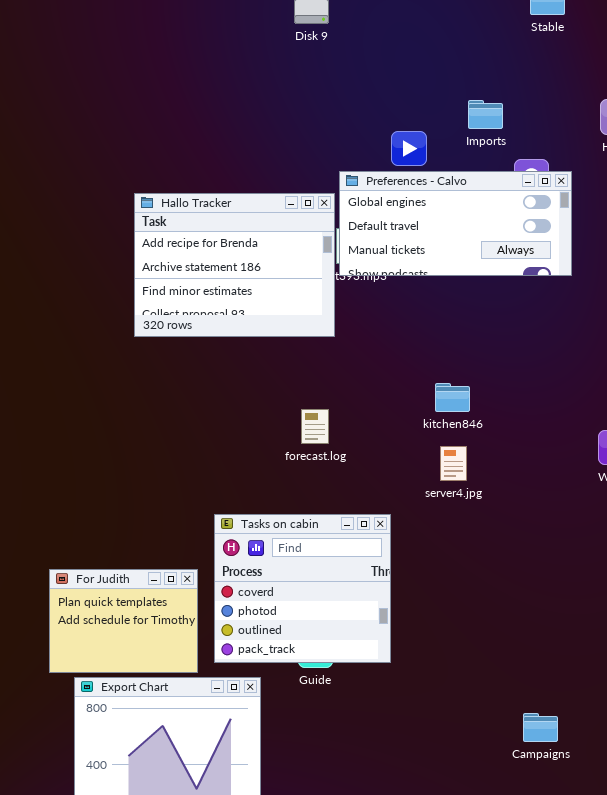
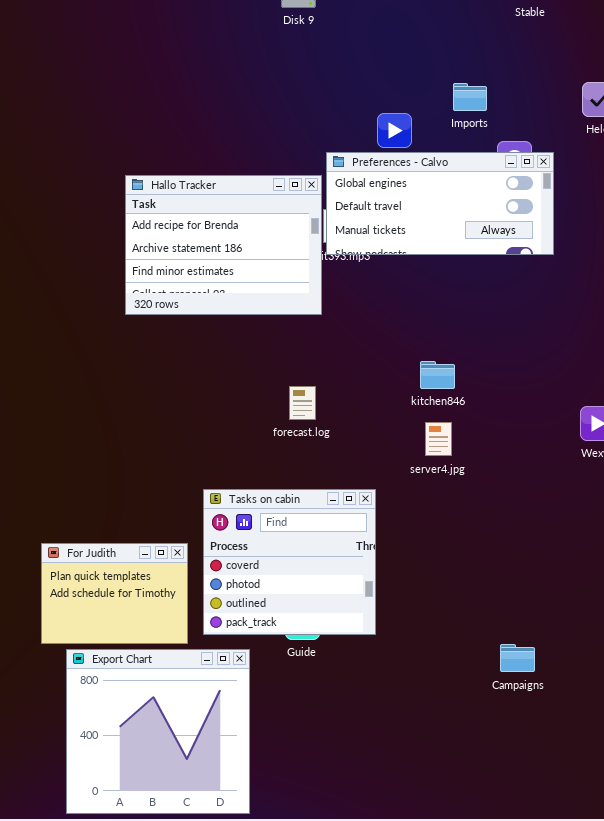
Campaigns: [523,713,558,742] -> [500,644,535,672], moved

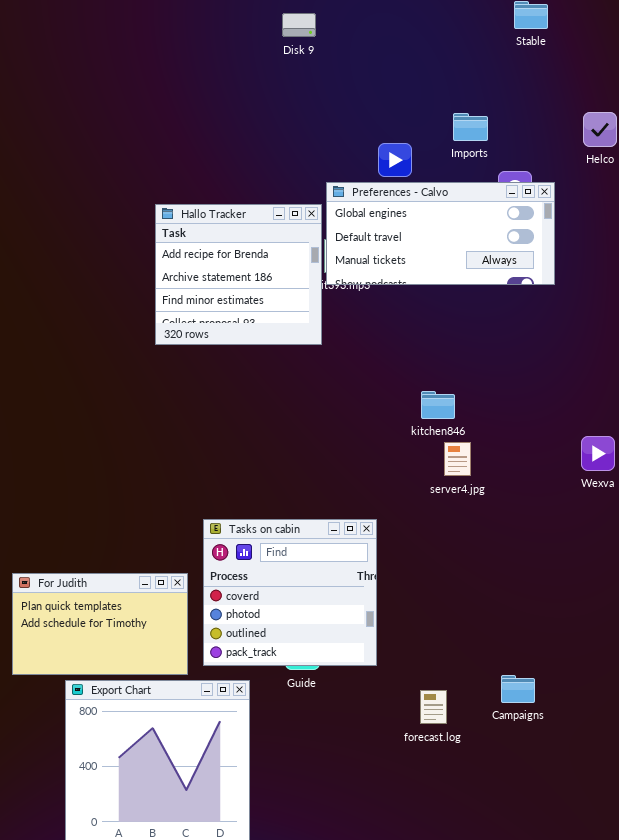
Hallo Tracker: [125,175,322,315] -> [155,204,322,345], resized
forecast.log: [289,386,316,420] -> [420,690,447,724], moved
server4.jpg: [425,422,452,456] -> [444,442,471,476], moved
For Judith: [41,543,188,644] -> [12,573,188,675], resized

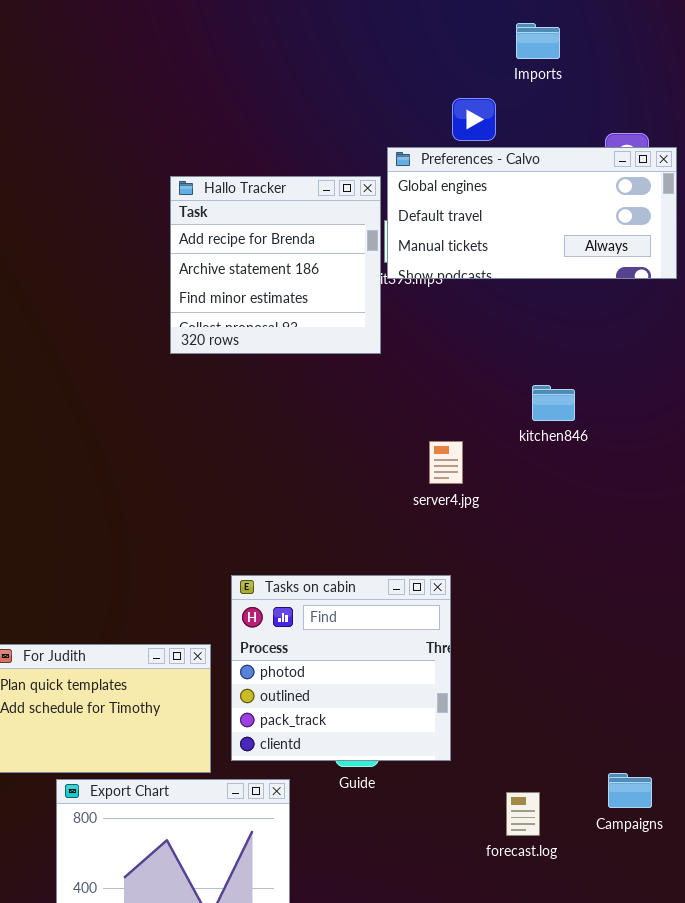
Imports: [453,113,488,141] -> [516,23,560,59], moved
kitchen846: [421,391,455,419] -> [532,385,575,421], moved
server4.jpg: [444,442,471,476] -> [429,441,463,484], moved
Tasks on cabin: [203,519,377,666] -> [231,575,451,761], scrolled down 1 row

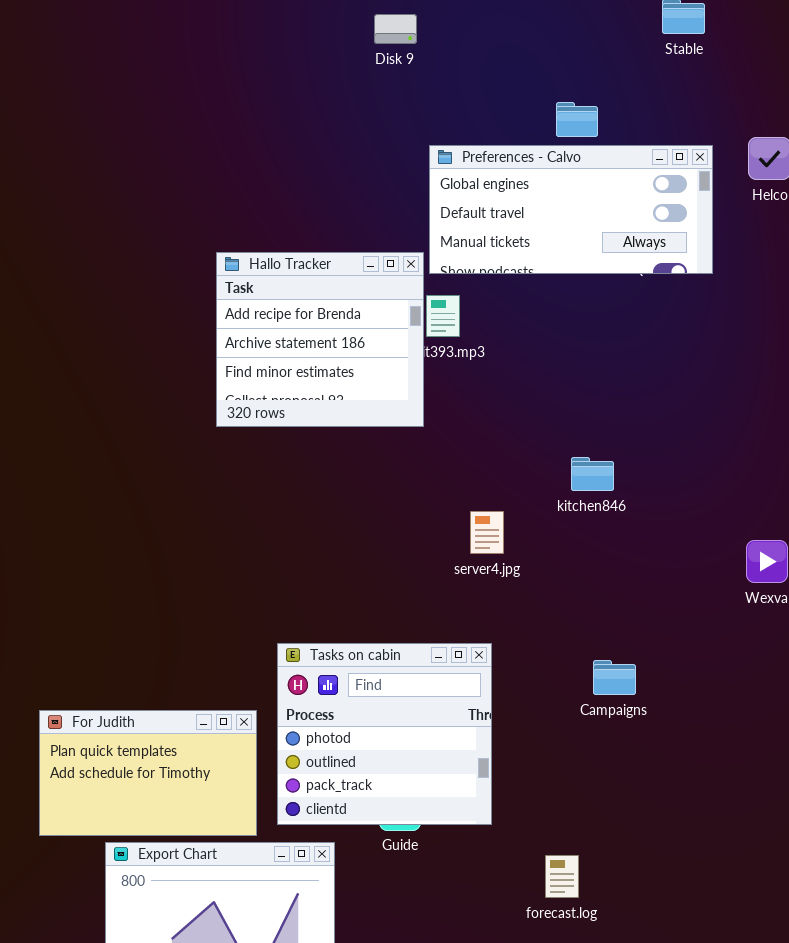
Preferences - Calvo: [387,147,677,279] -> [429,145,713,274], moved
Campaigns: [608,773,652,808] -> [593,660,636,695], moved

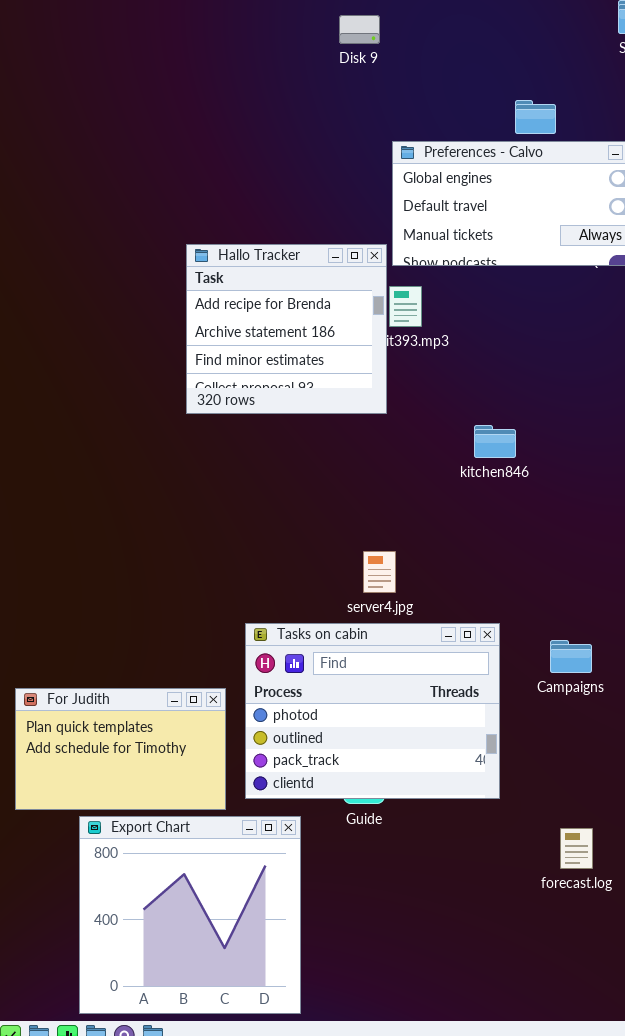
kitchen846: [571,457,614,491] -> [474,425,516,458], moved
server4.jpg: [470,511,504,554] -> [363,551,396,593], moved
Tasks on cabin: [277,643,492,825] -> [245,623,500,799], resized
forecast.log: [545,855,579,898] -> [560,828,593,869], moved

